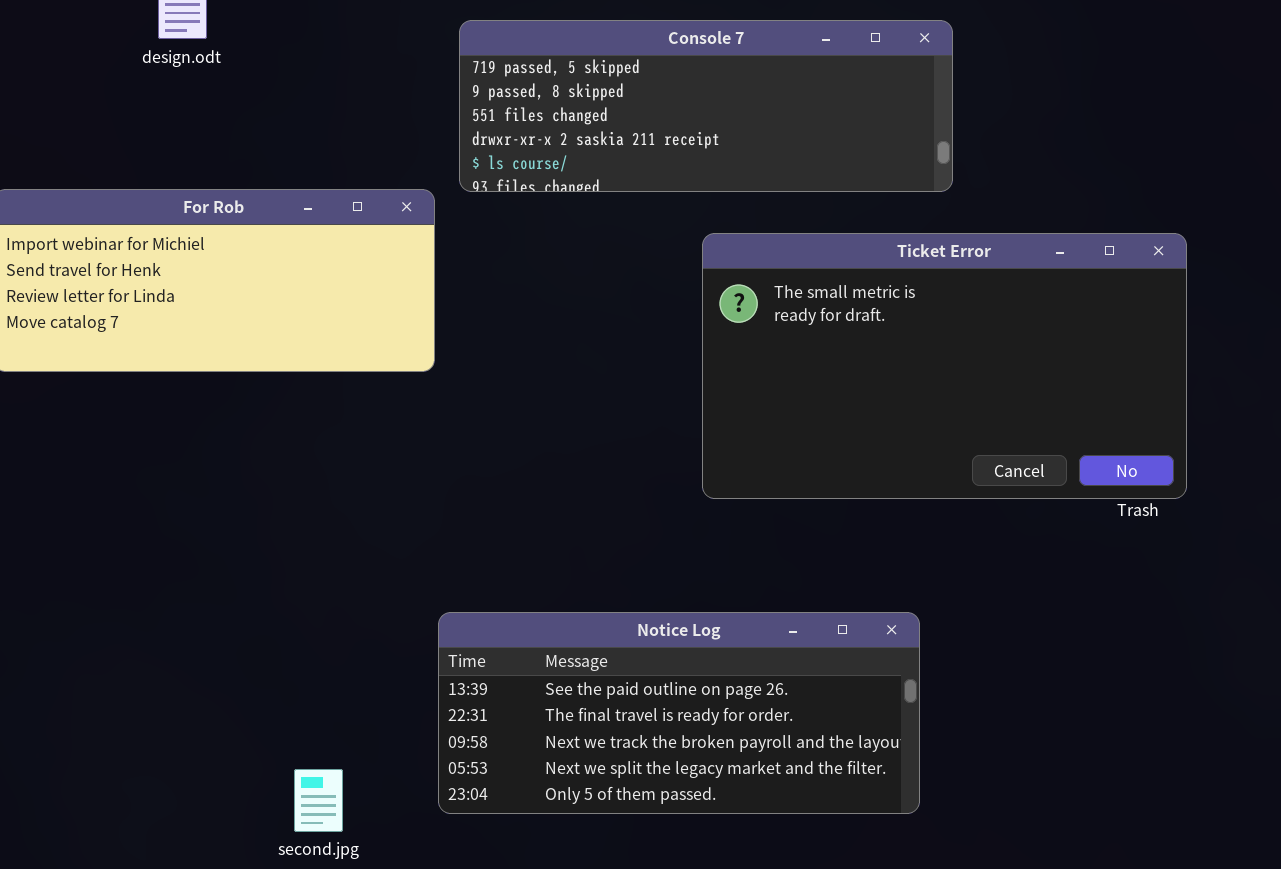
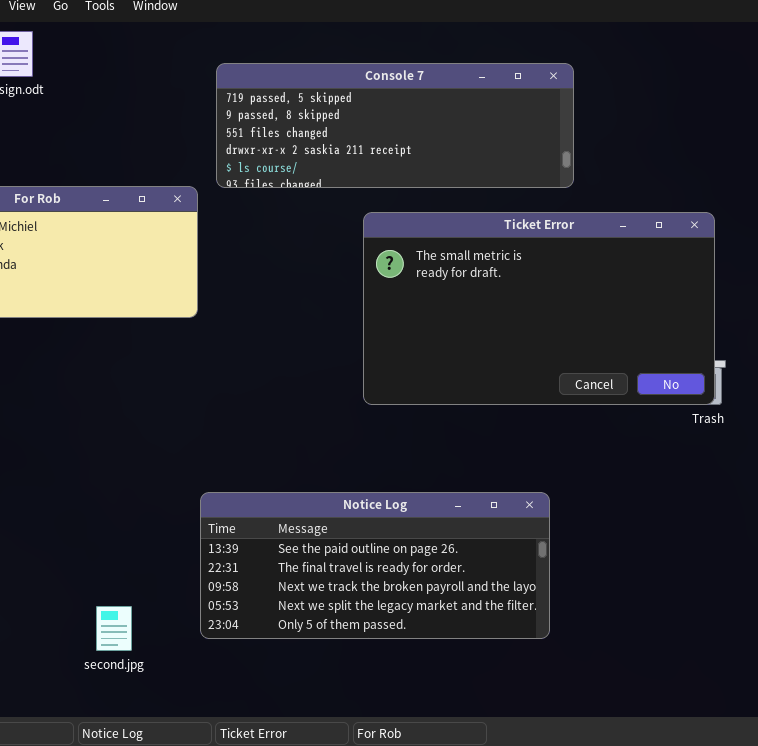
Ticket Error: [702,233,1187,499] -> [363,212,715,405], moved

